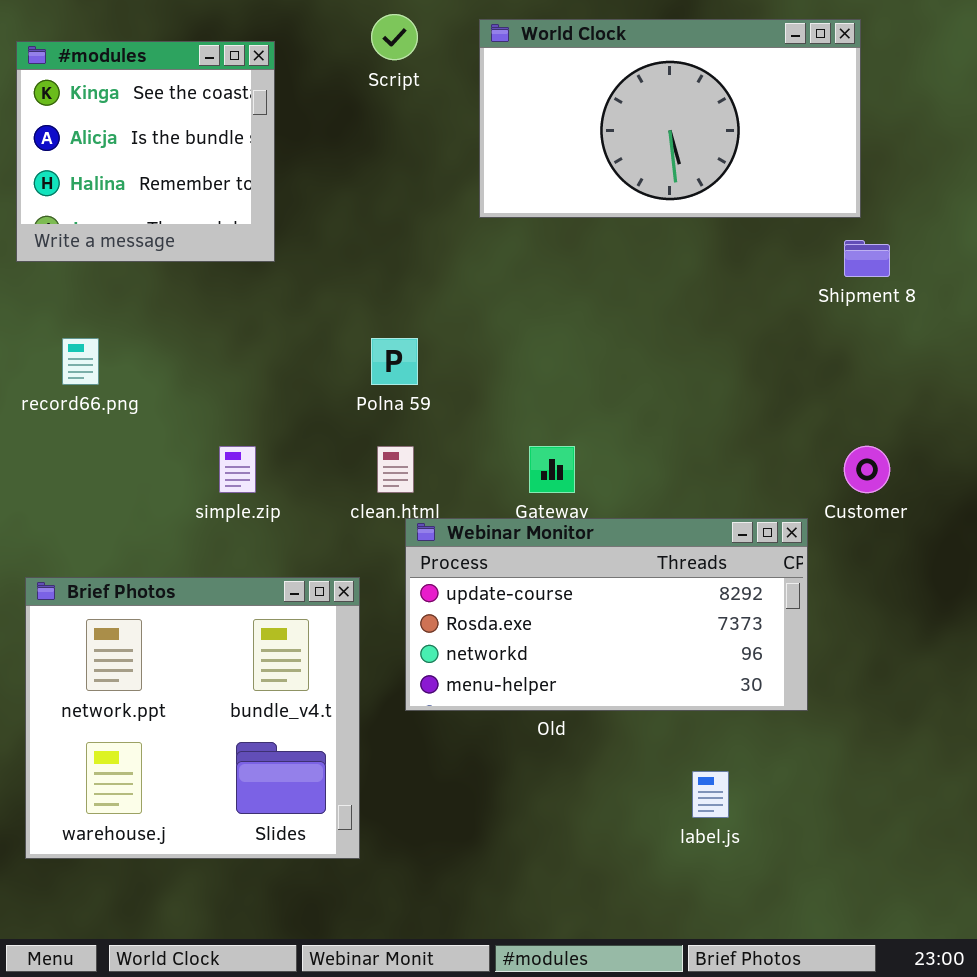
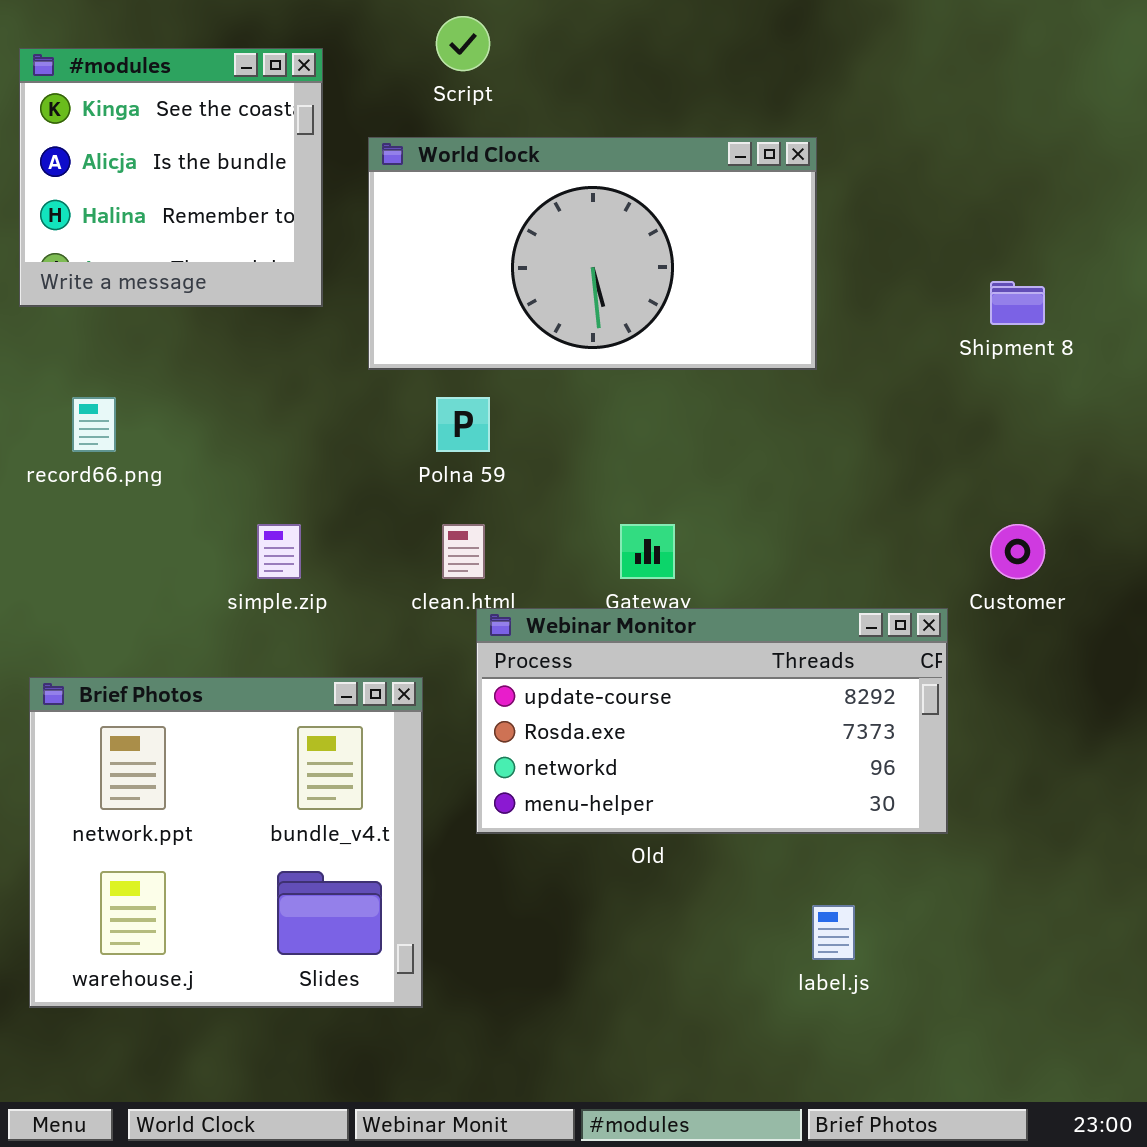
World Clock: [479,19,861,218] -> [368,137,817,370], moved

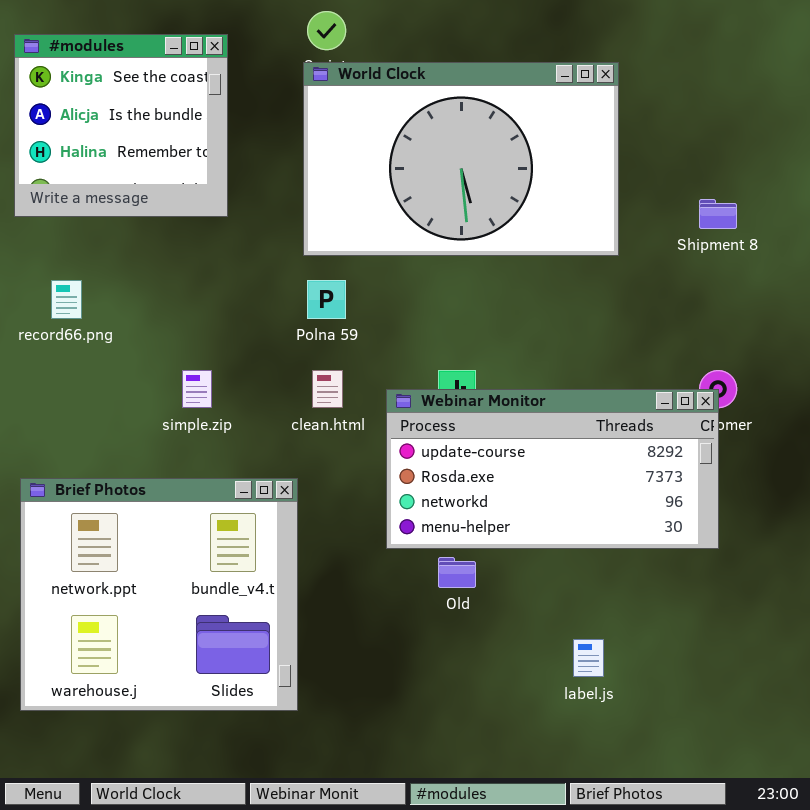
World Clock: [368,137,817,370] -> [303,62,619,256], moved, resized
Webinar Monitor: [476,608,948,834] -> [386,389,719,549], moved

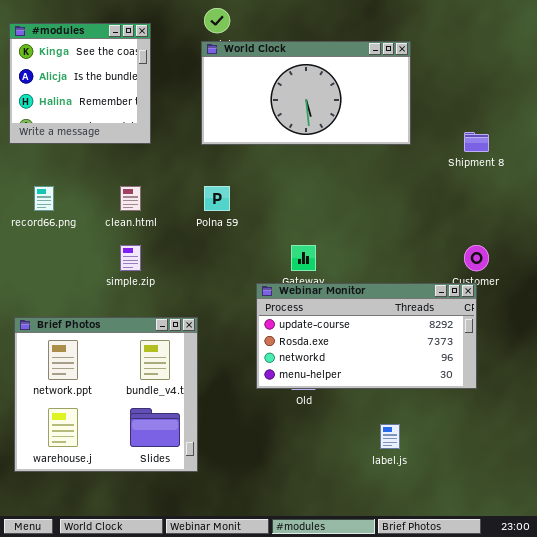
World Clock: [303,62,619,256] -> [201,41,411,145], resized
clean.html: [312,370,343,408] -> [120,186,141,211], moved
Webinar Monitor: [386,389,719,549] -> [256,283,477,389], moved

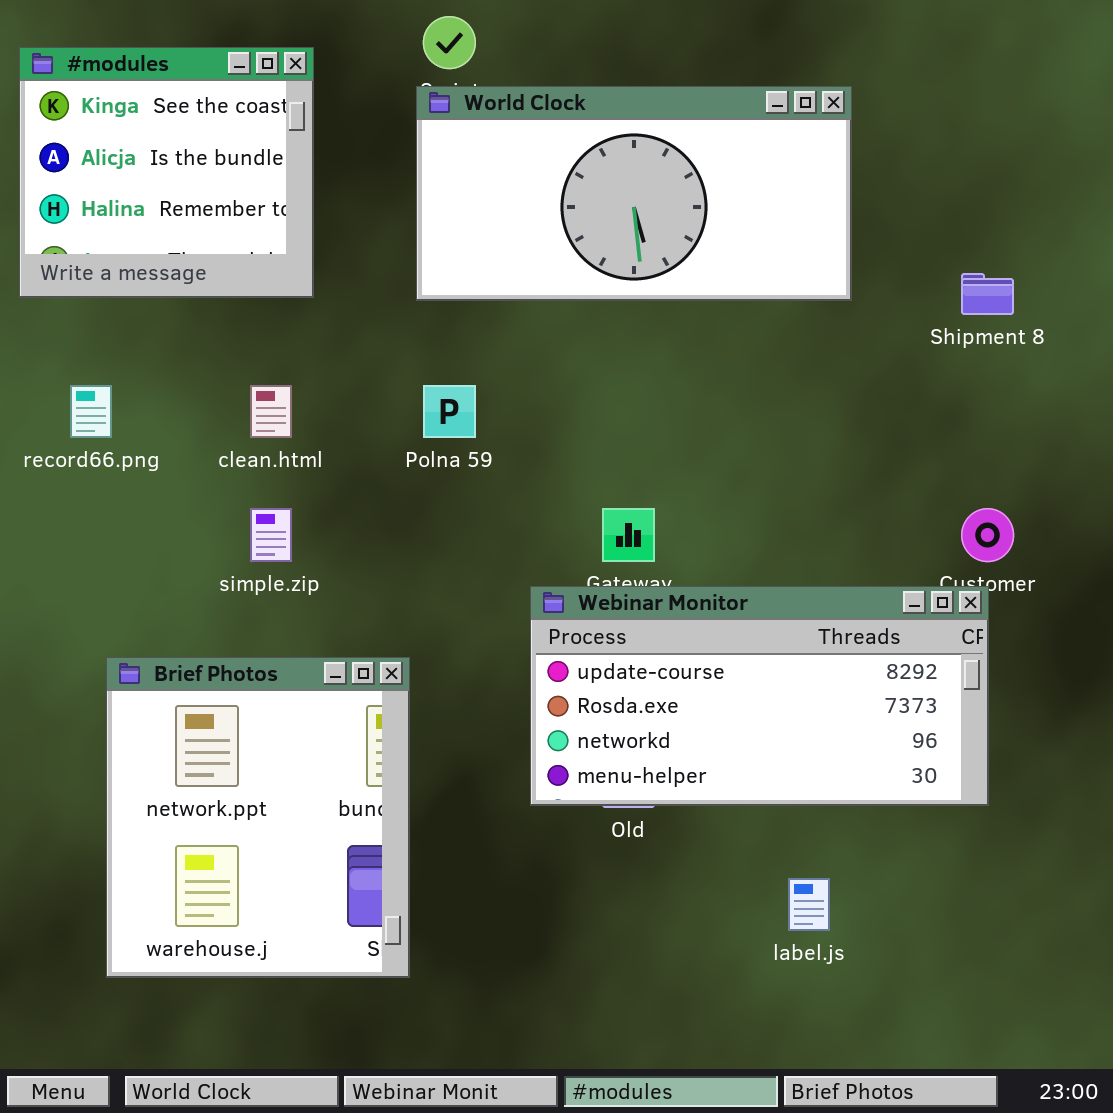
Brief Photos: [14,317,198,472] -> [106,657,410,978], resized

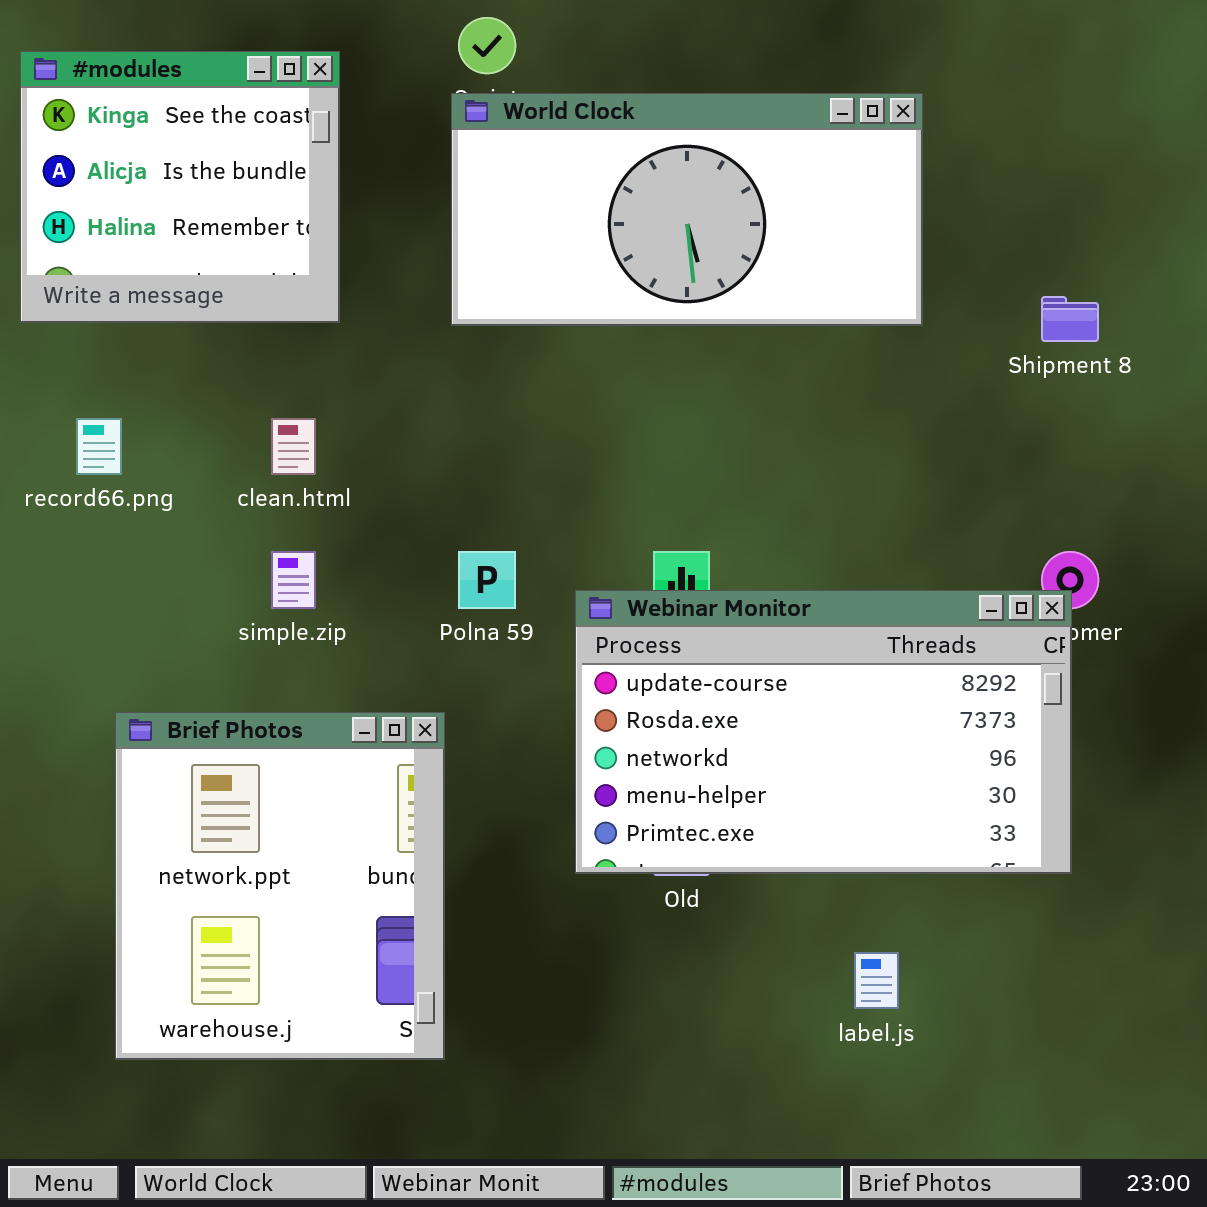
Polna 59: [423,385,476,438] -> [458,551,516,609], moved
Webinar Monitor: [530,586,989,806] -> [575,590,1072,874], resized

